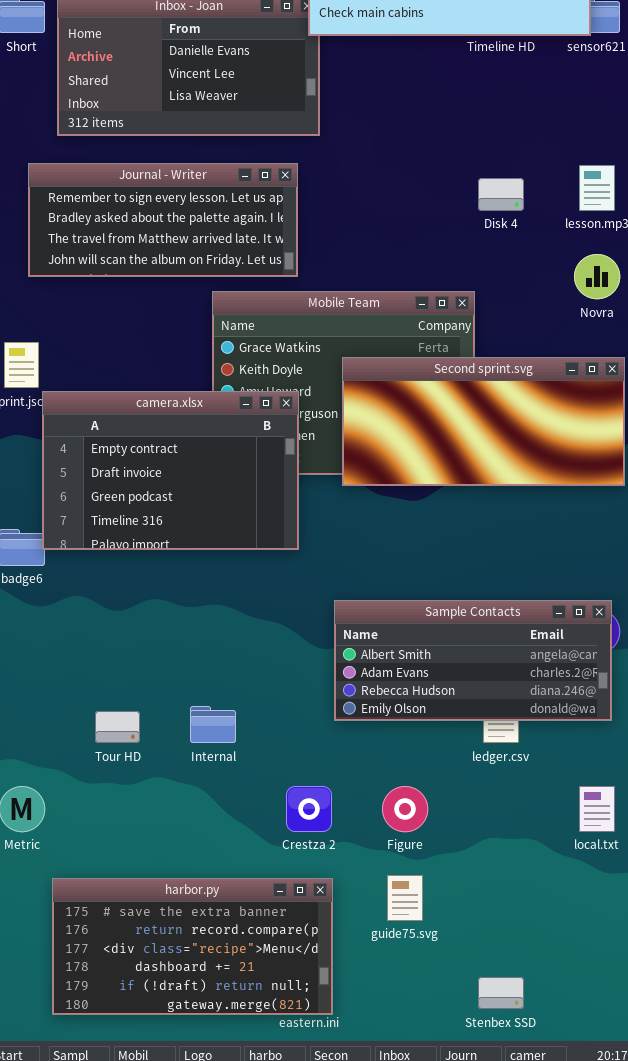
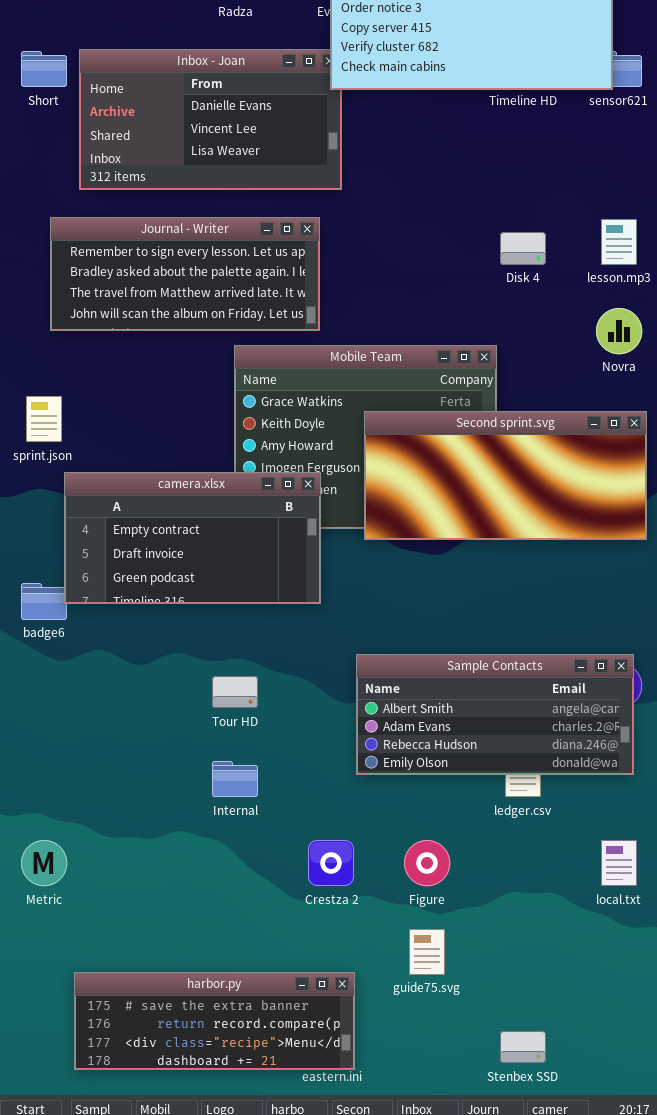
camera.xlsx: [42,391,299,550] -> [64,472,321,604], resized
Tour HD: [95,711,140,743] -> [212,676,258,708], moved
harbor.py: [52,878,333,1015] -> [74,972,355,1070], resized

